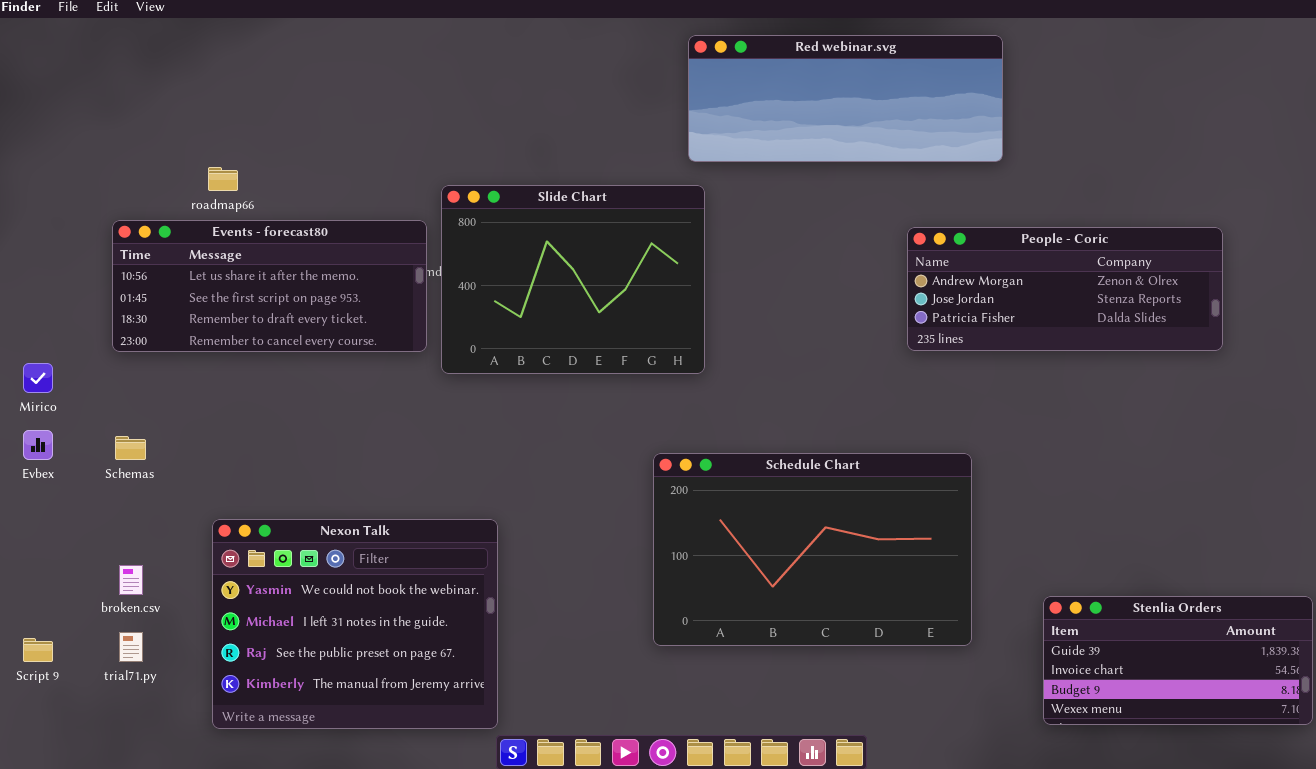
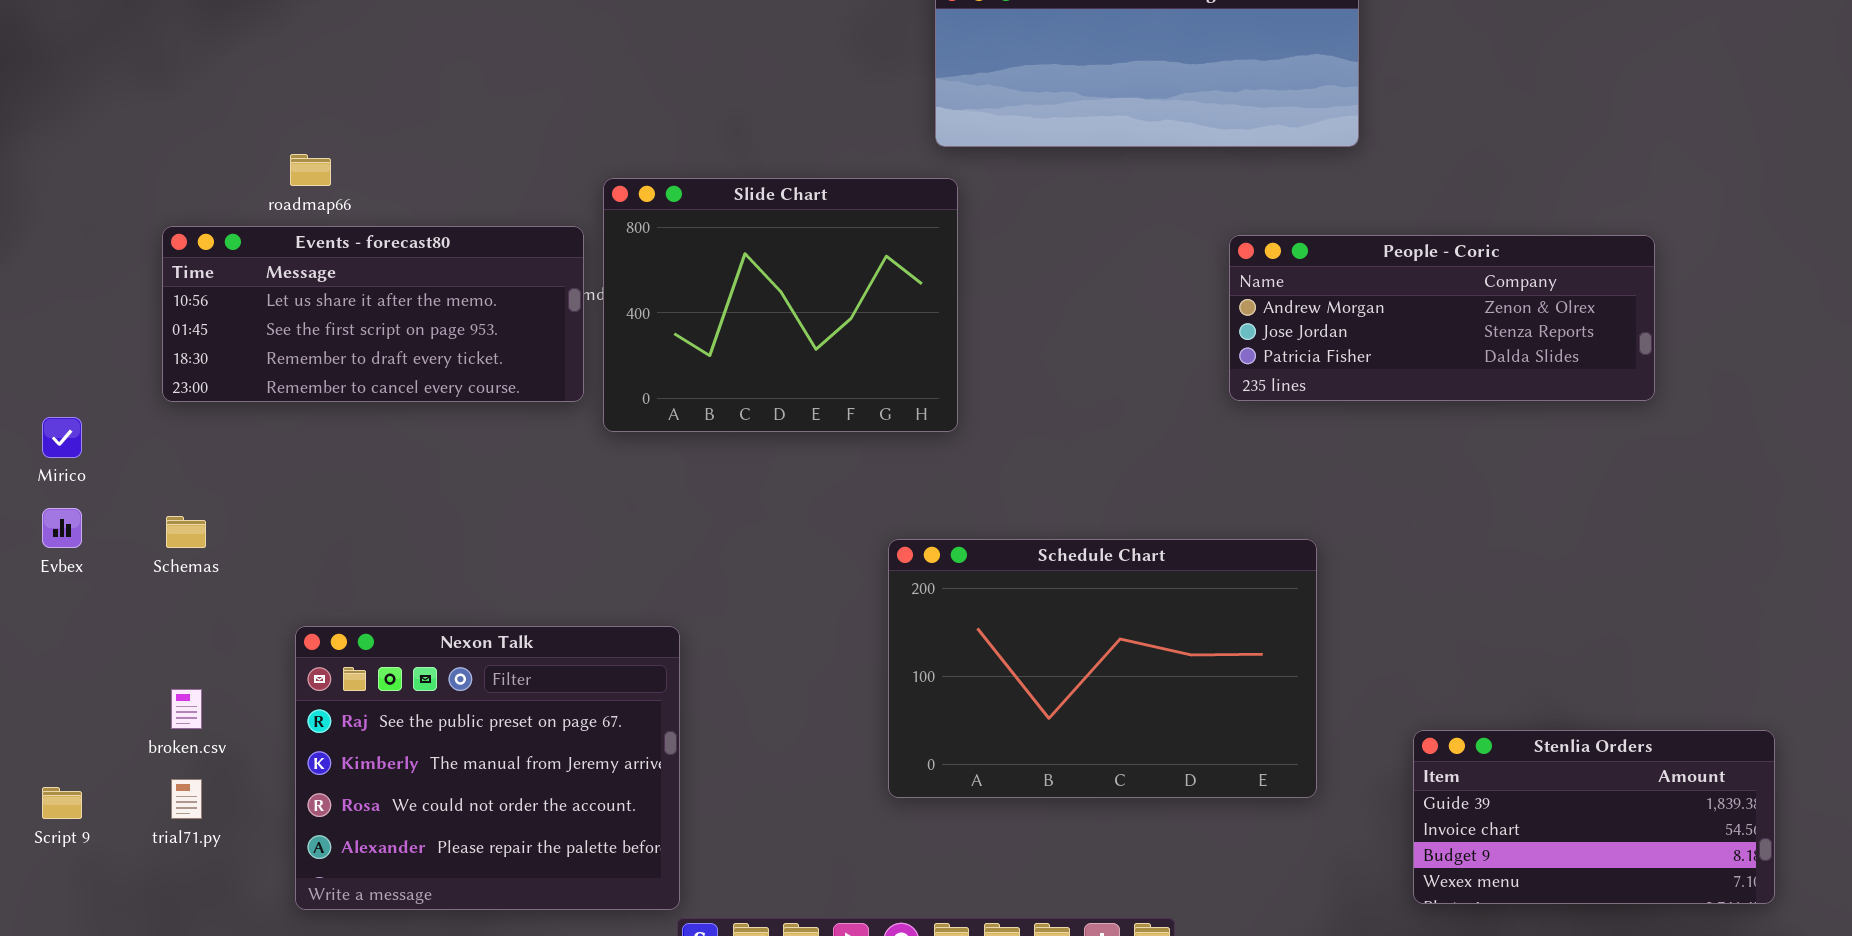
Nexon Talk: [212,519,498,729] -> [295,626,680,910], scrolled down 2 rows

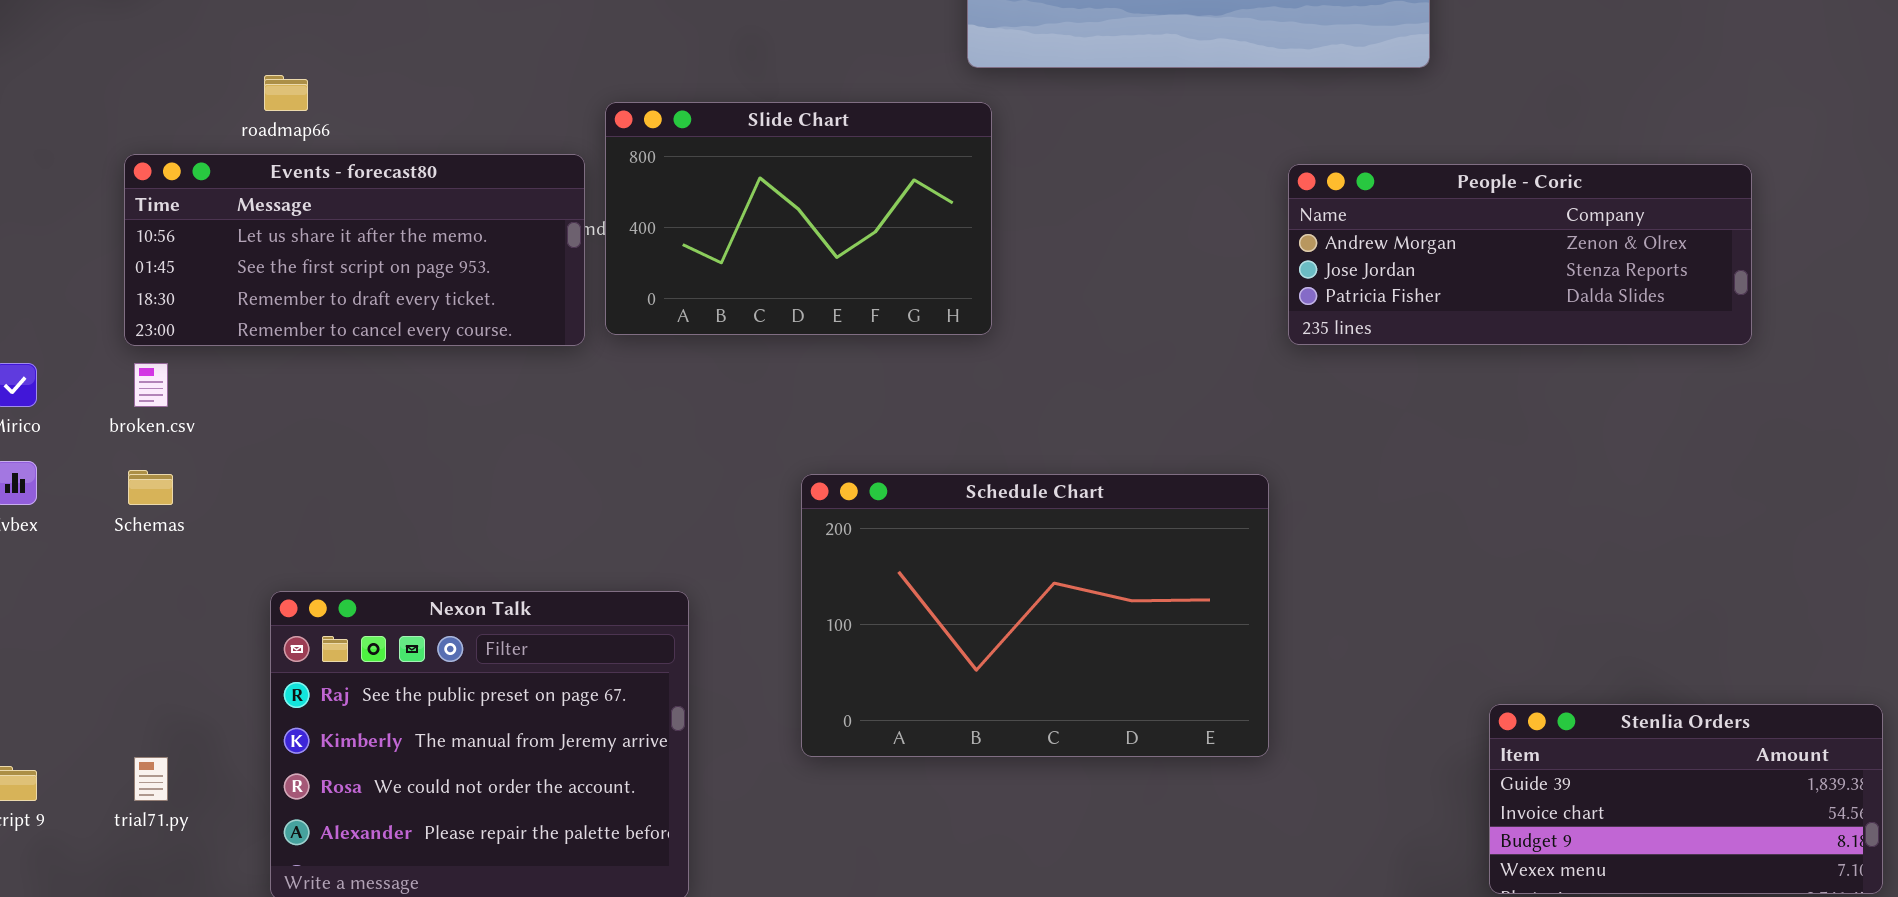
Slide Chart: [603,178,958,432] -> [605,102,992,335], resized
Schedule Chart: [888,539,1317,798] -> [801,474,1269,757], moved
broken.csv: [171,689,202,729] -> [134,363,168,407], moved

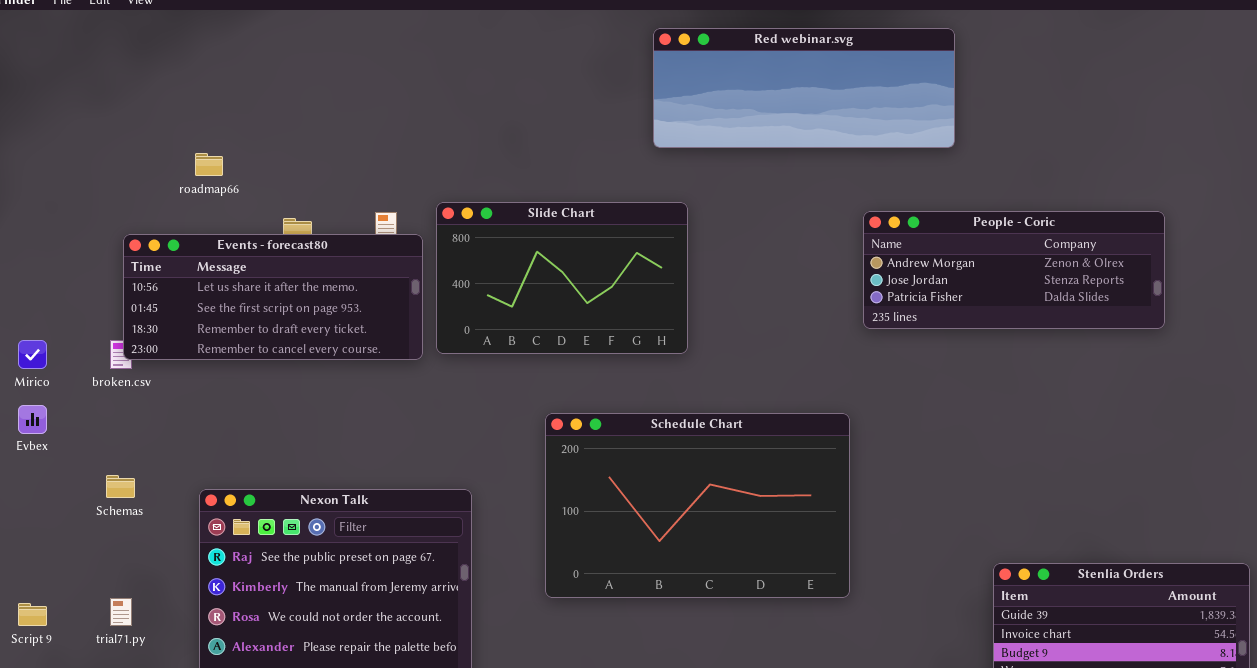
Slide Chart: [605,102,992,335] -> [436,202,688,354], moved
Events - forecast80: [124,154,585,346] -> [123,234,423,360], moved
Schemas: [128,470,173,505] -> [106,475,135,498], moved

